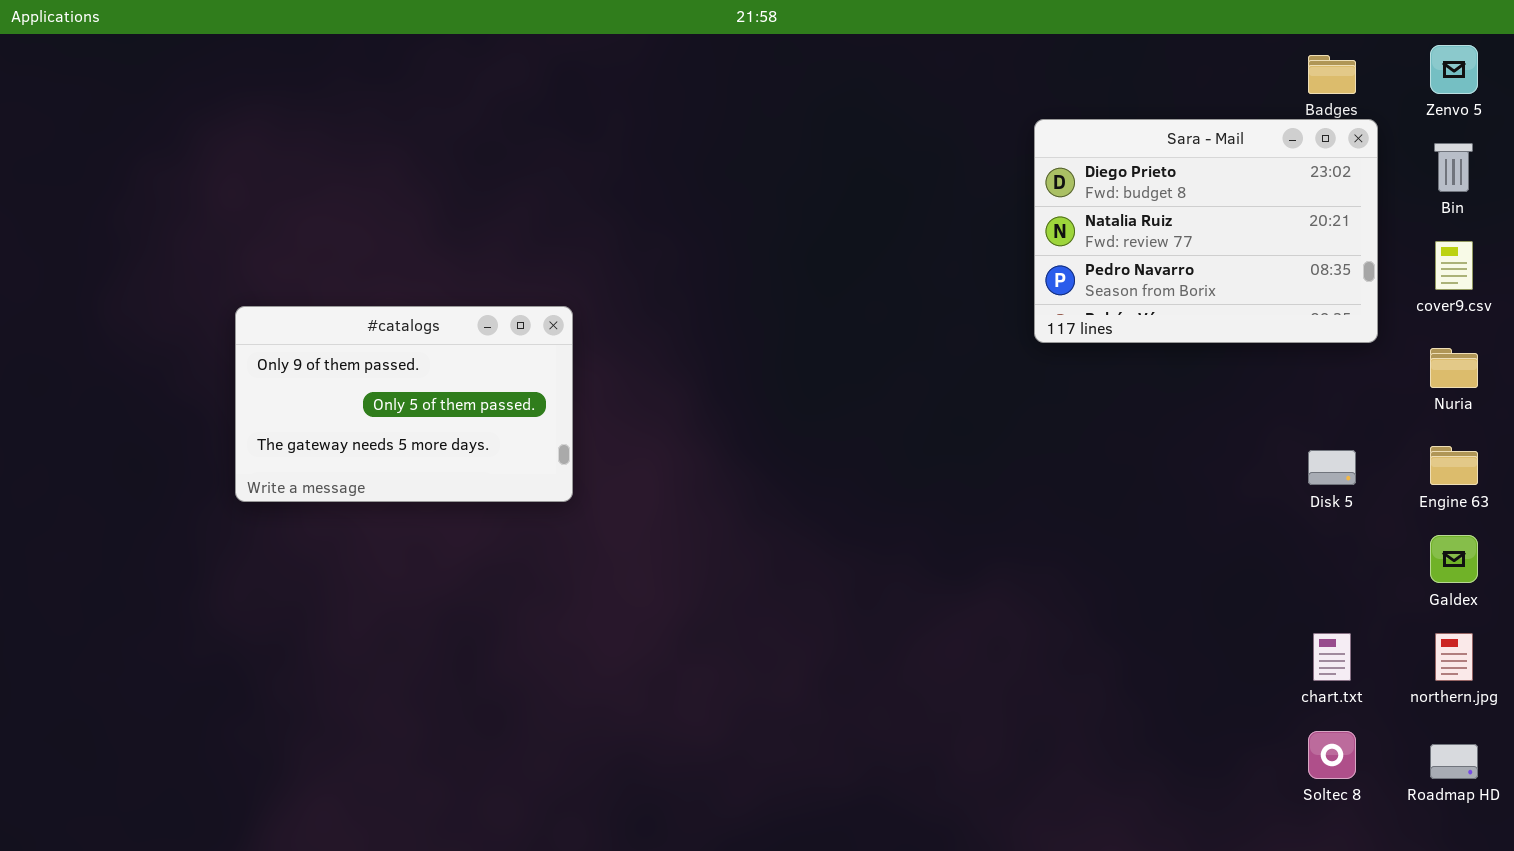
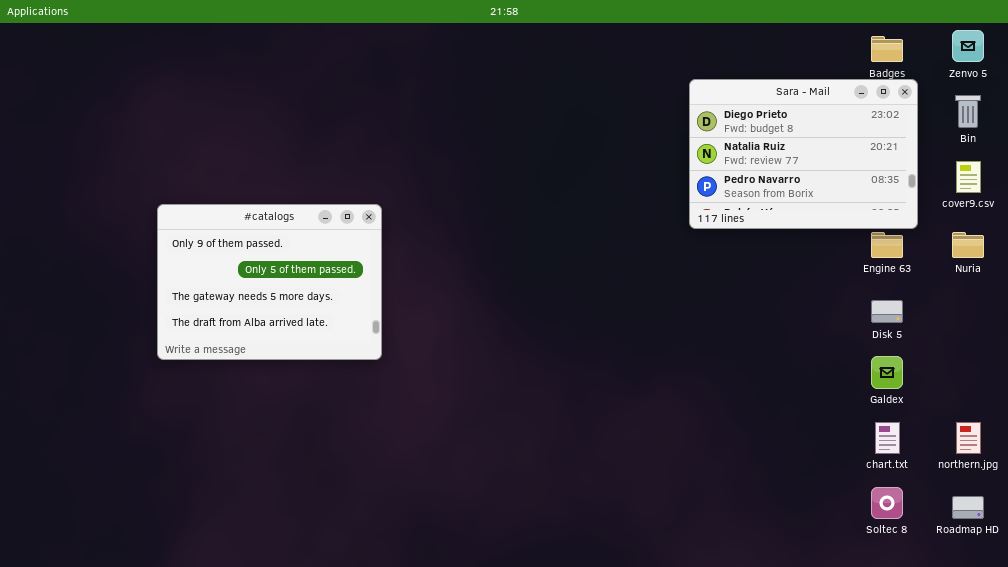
#catalogs: [235,306,573,502] -> [157,204,382,360], resized
Engine 63: [1430,446,1478,485] -> [871,232,903,258], moved
Galdex: [1430,535,1478,583] -> [871,356,903,389], moved

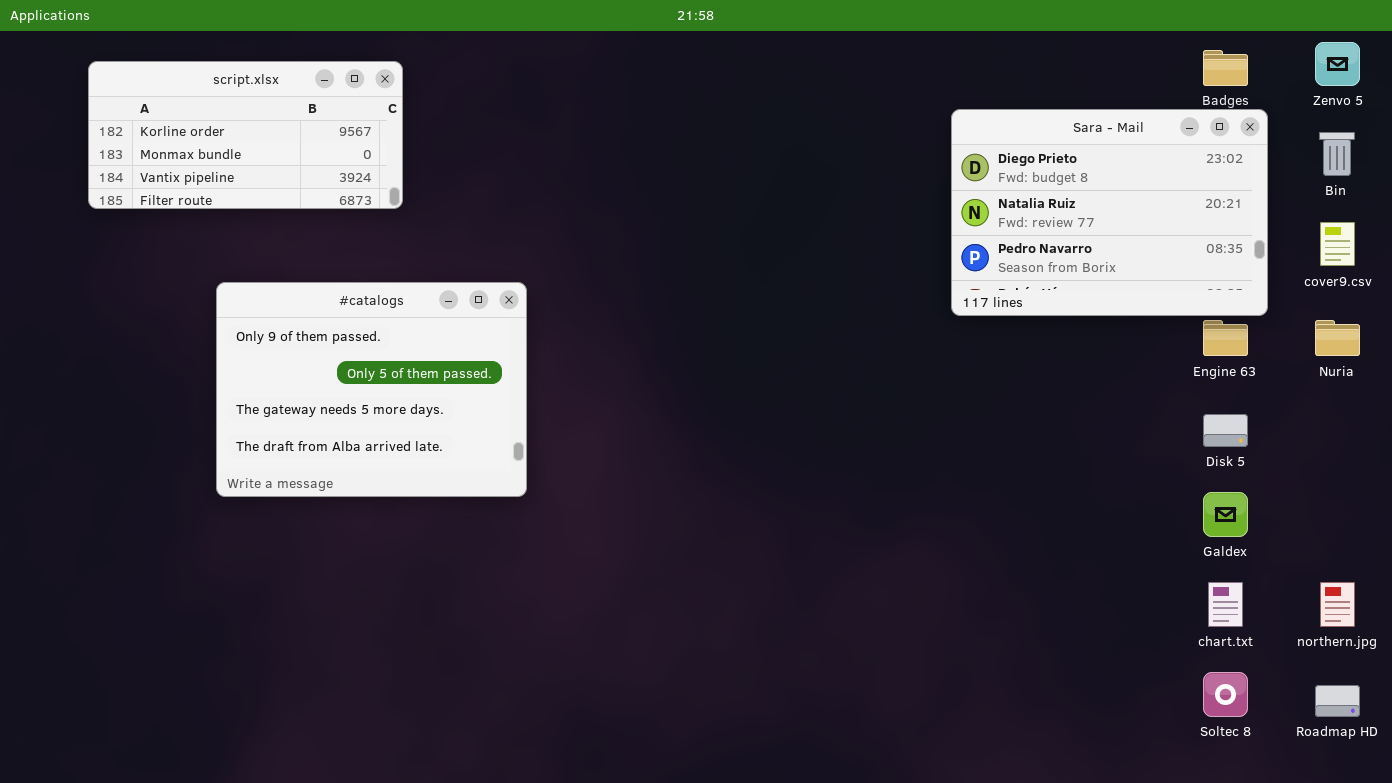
script.xlsx: none -> [88,61,403,209], opened

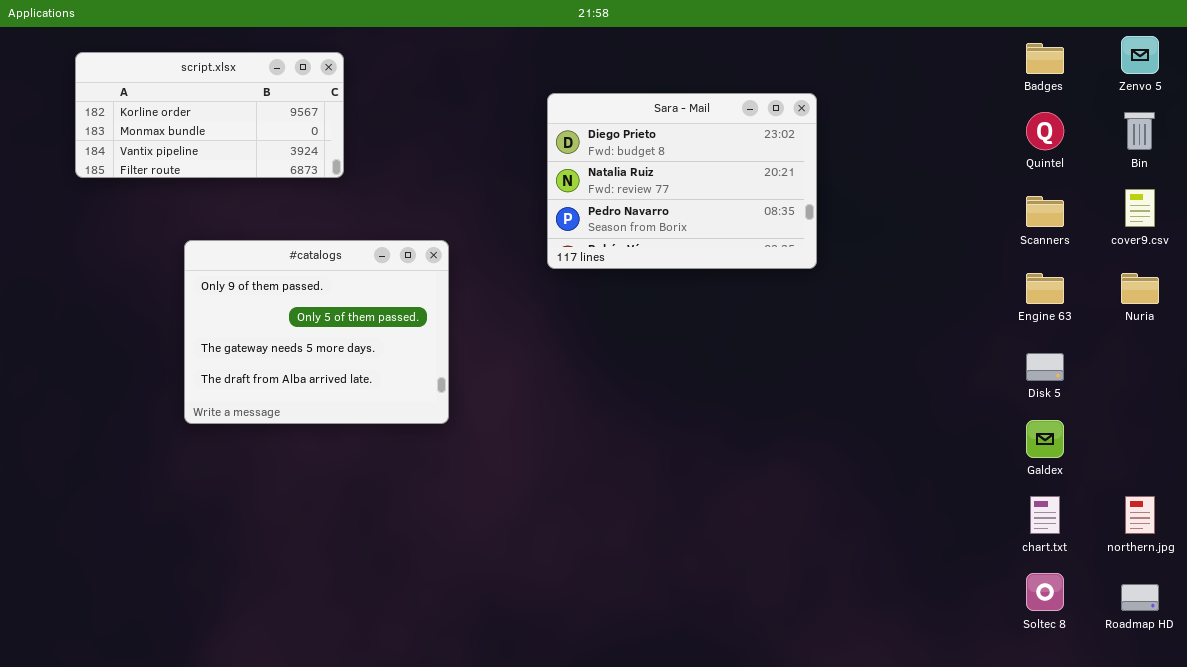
Sara - Mail: [951,109,1268,316] -> [547,93,817,269], moved

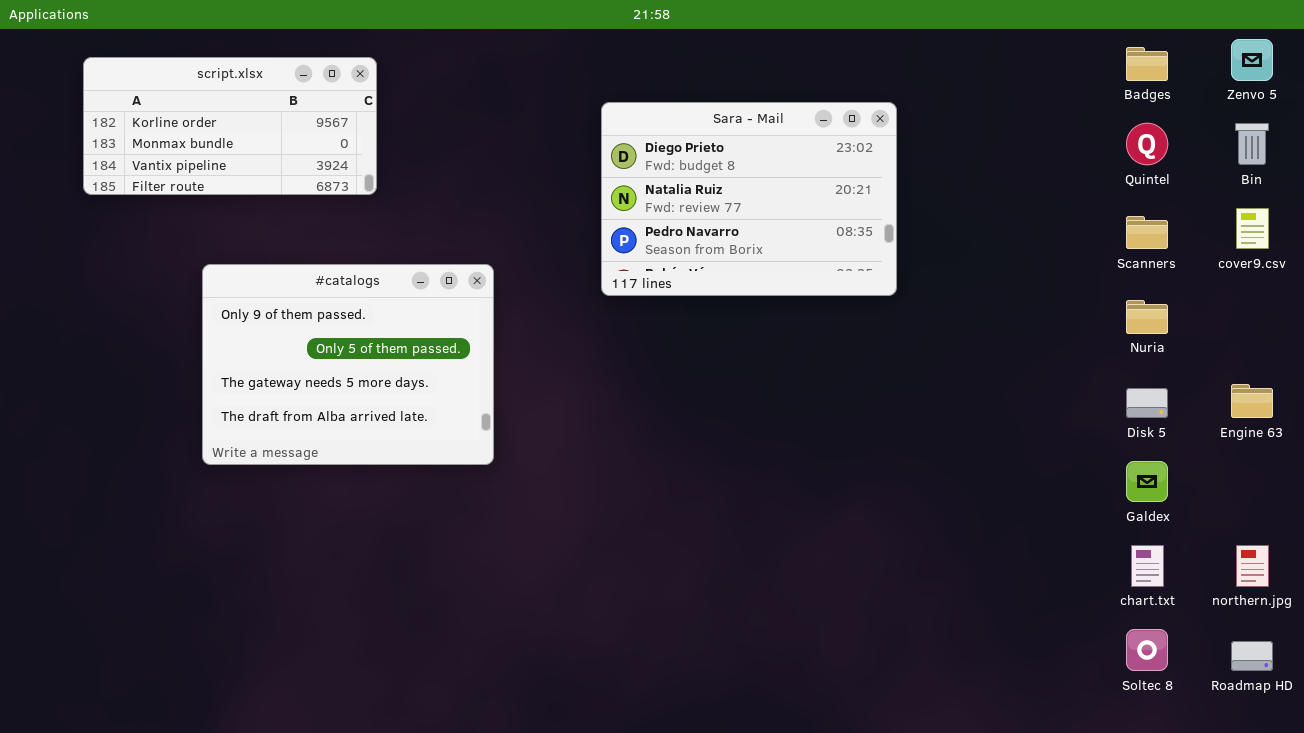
Engine 63: [1026,273,1064,304] -> [1231,384,1273,418], moved
Nuria: [1121,273,1159,304] -> [1126,300,1168,334], moved

